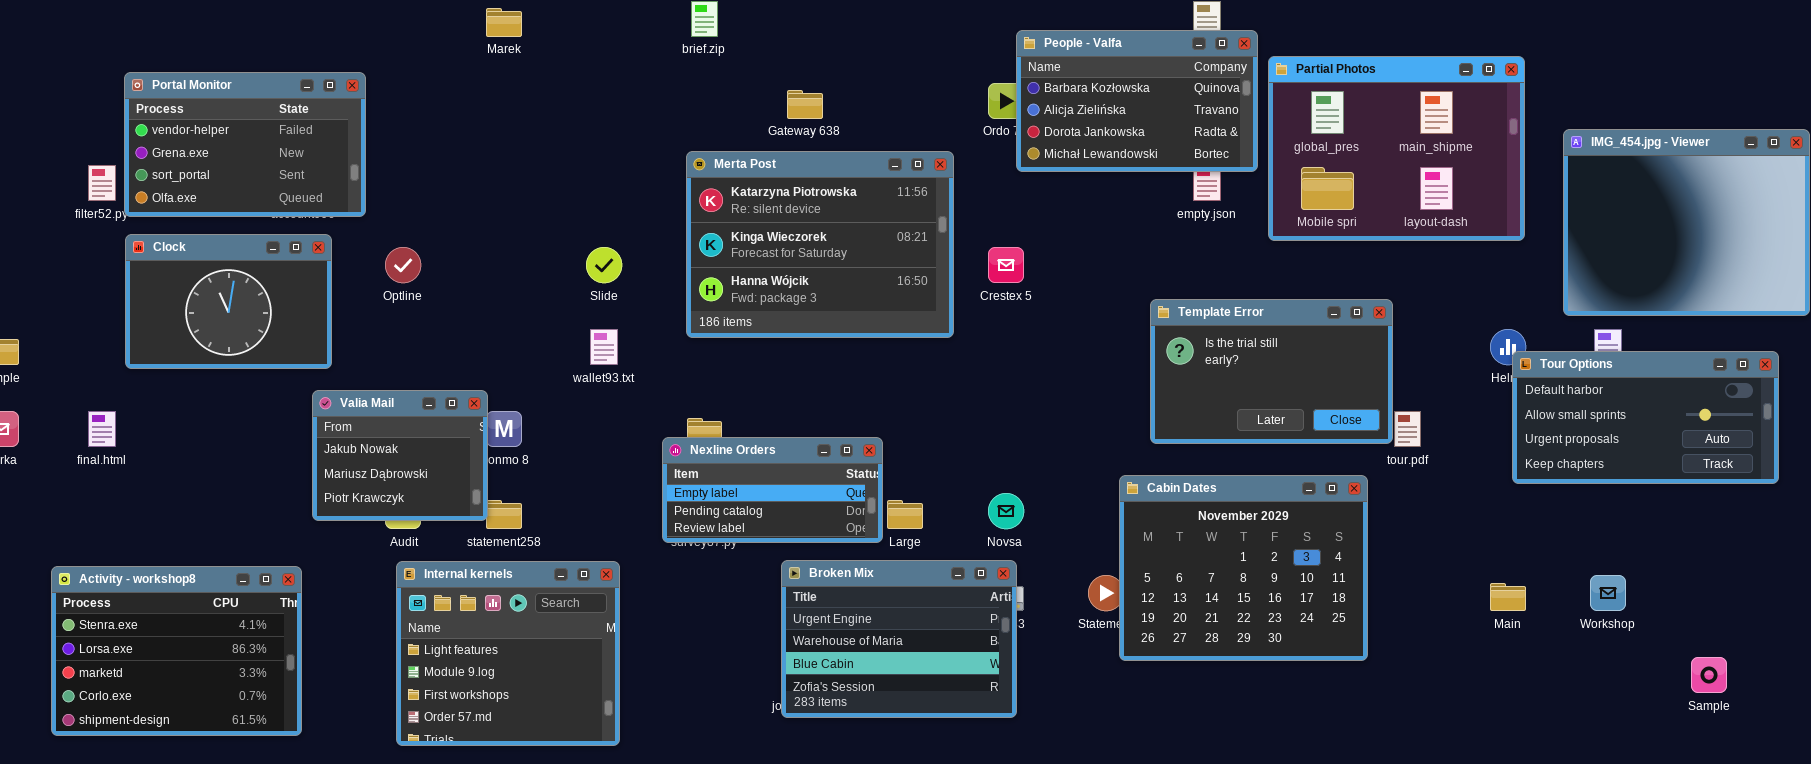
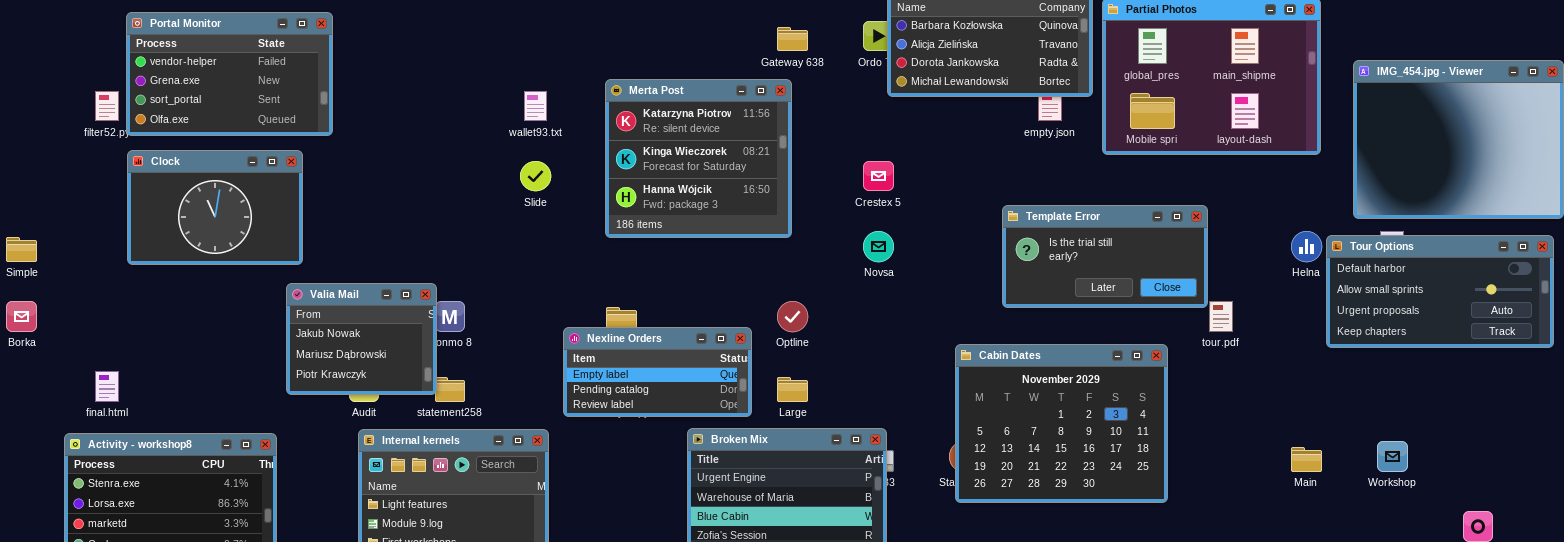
Gateway 638: [787,90,823,119] -> [777,27,808,51], moved
Merta Post: [686,151,954,338] -> [605,79,792,238], resized
Optline: [385,247,421,283] -> [777,301,808,332], moved
Template Error: [1150,299,1393,444] -> [1002,205,1208,308], resized
wallet93.txt: [590,329,618,365] -> [524,91,547,121], moved
Tour Options: [1512,351,1779,484] -> [1326,235,1554,348], moved
final.html: [88,411,116,447] -> [95,371,119,402], moved
Nexline Orders: [662,437,883,543] -> [563,327,752,417], moved
Cabin Dates: [1119,475,1368,661] -> [955,344,1168,503], moved
Novsa: [988,493,1024,529] -> [863,231,894,262], moved

